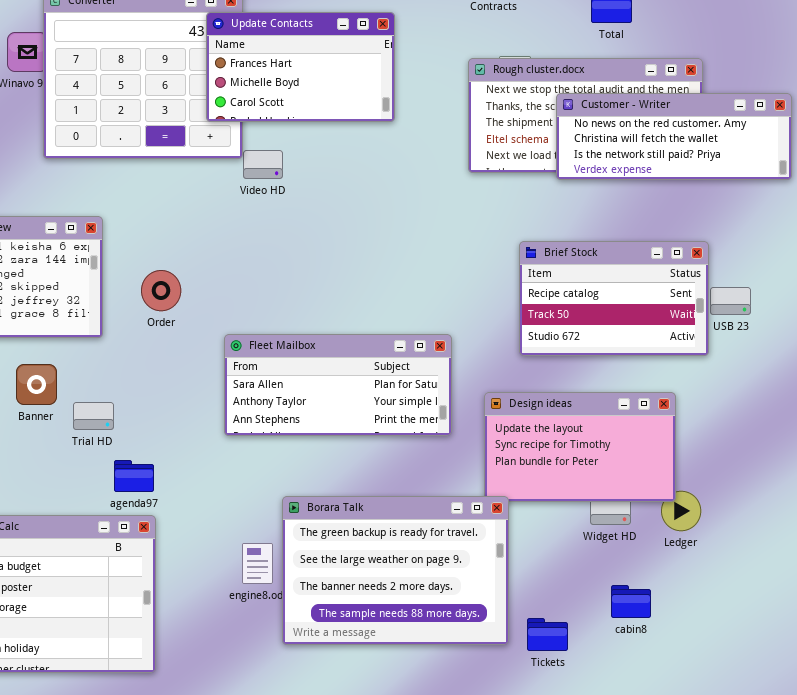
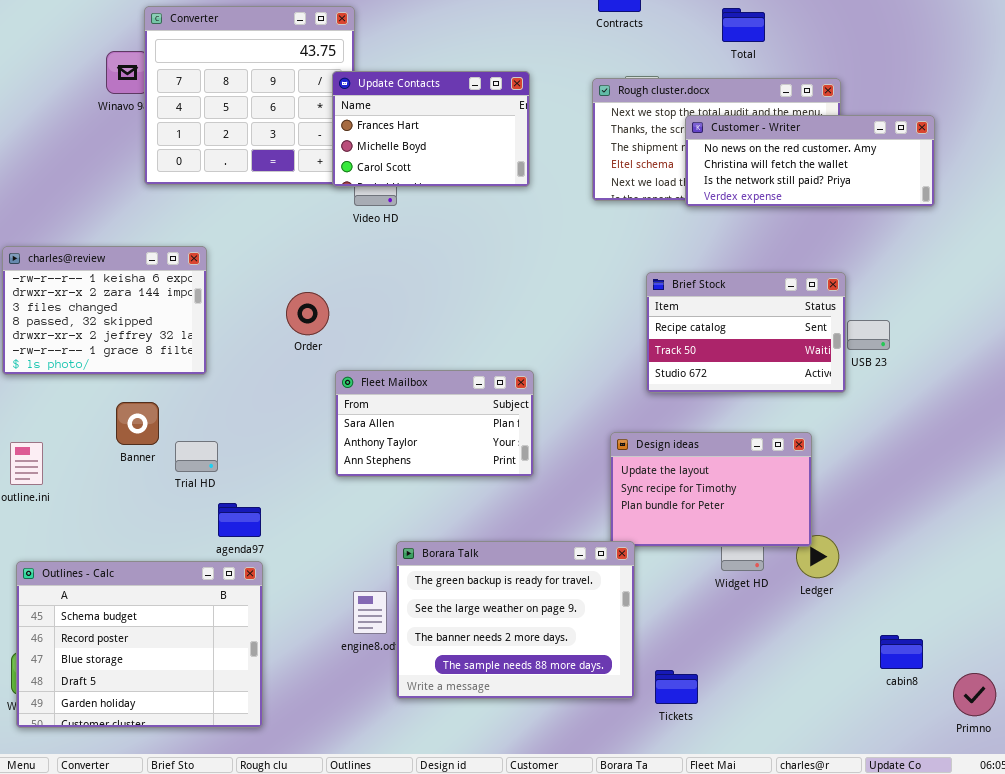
Update Contacts: [206,12,395,122] -> [332,71,530,187], moved
Order: [141,270,181,311] -> [286,292,329,335], moved
Fleet Mailbox: [224,334,452,436] -> [335,370,534,477], resized
cabin8: [611,585,651,618] -> [880,635,923,669], moved

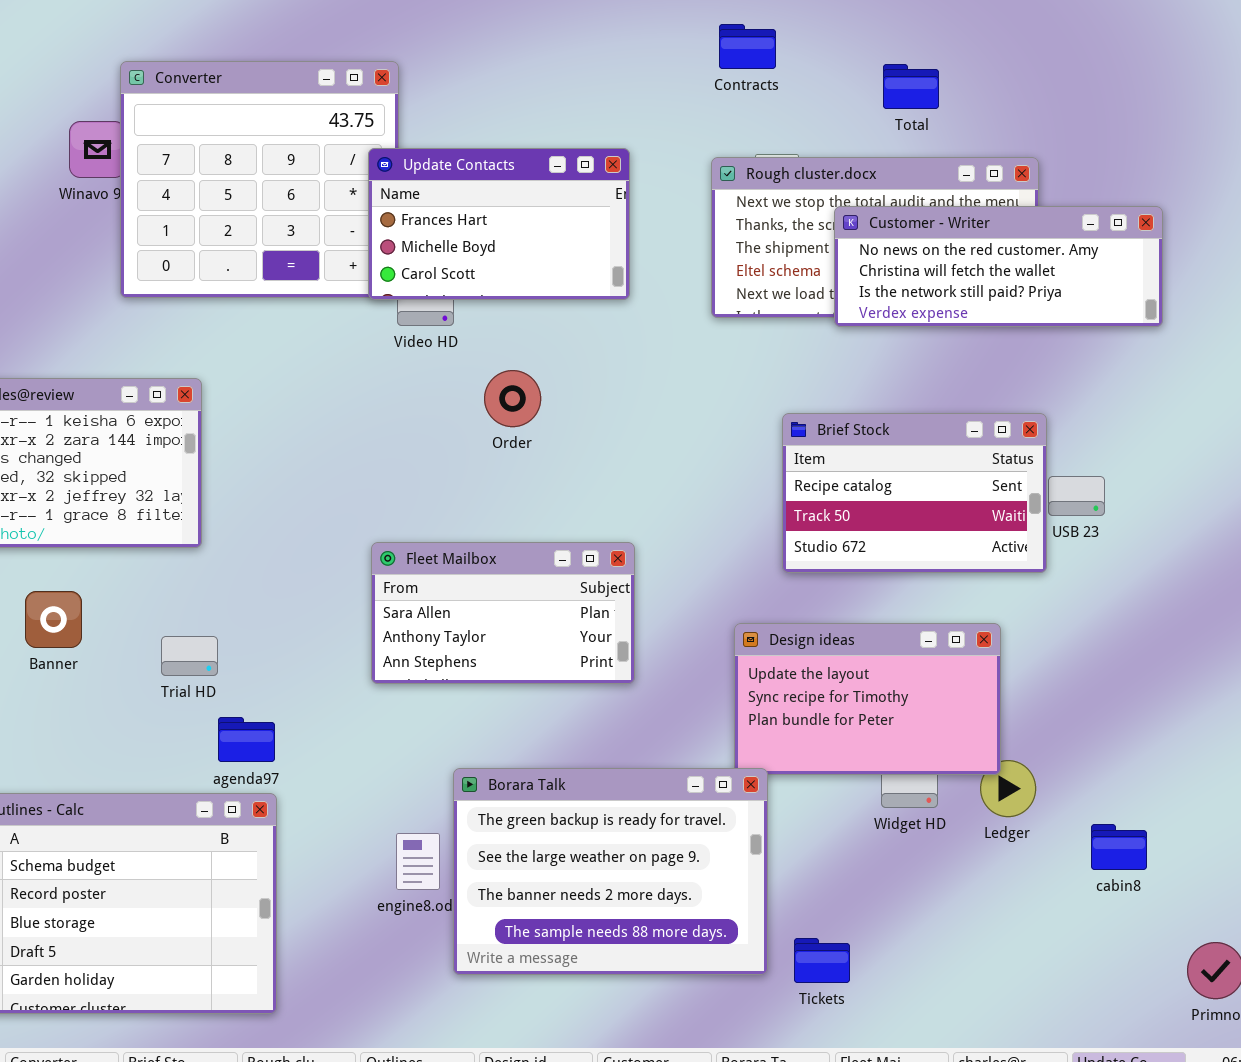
Order: [286,292,329,335] -> [484,370,541,427], moved
Banner: [116,402,159,445] -> [25,591,82,648], moved
cabin8: [880,635,923,669] -> [1091,824,1147,870], moved

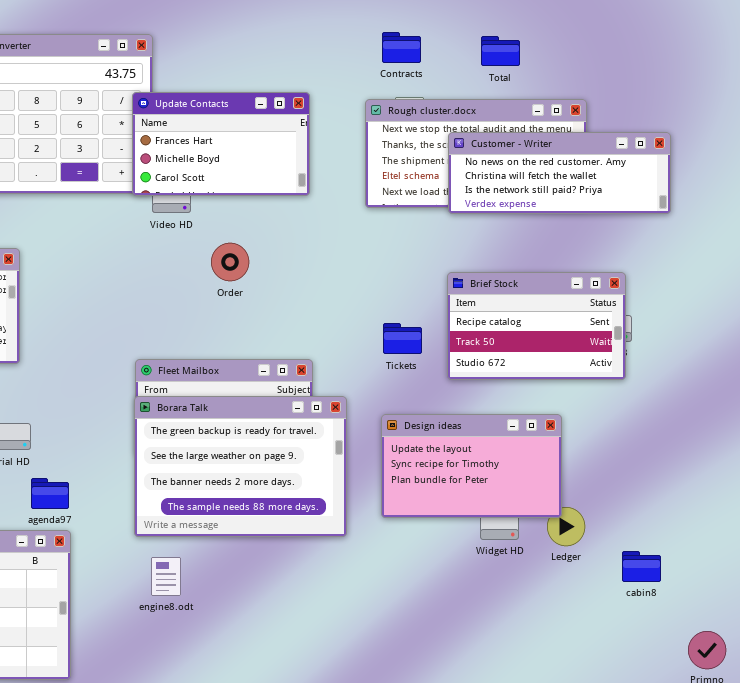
Contracts: [719,24,776,69] -> [382,32,421,63], moved
Brief Stock: [782,413,1047,573] -> [447,272,626,380], moved
Borara Talk: [453,768,768,975] -> [134,396,347,537], moved
Tickets: [794,938,850,983] -> [383,323,422,354], moved

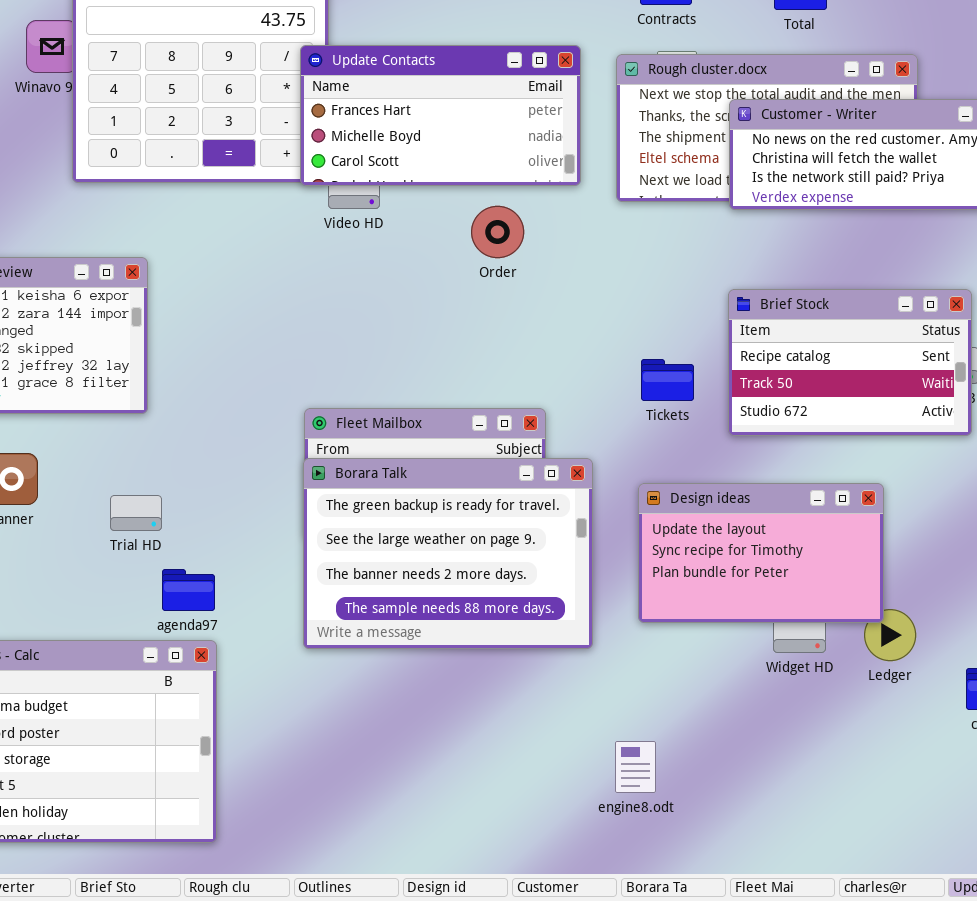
Update Contacts: [132,92,310,196] -> [300,45,581,186], resized
Order: [211,243,249,281] -> [471,206,524,258], moved
engine8.odt: [151,557,181,596] -> [615,741,656,793], moved

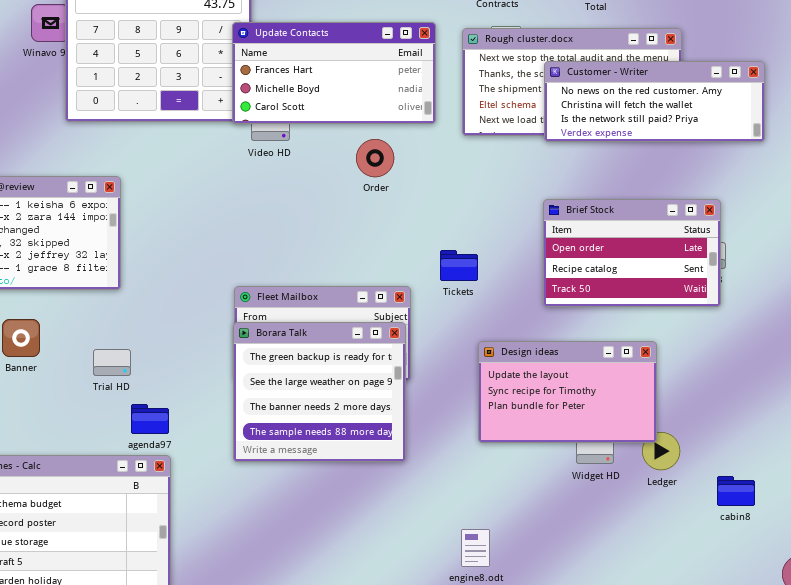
Brief Stock: [728,289,972,436] -> [543,199,721,307], scrolled up 1 row
Tickets: [641,359,694,401] -> [440,250,478,281], moved
Borara Talk: [303,458,593,649] -> [233,322,406,462], resized

